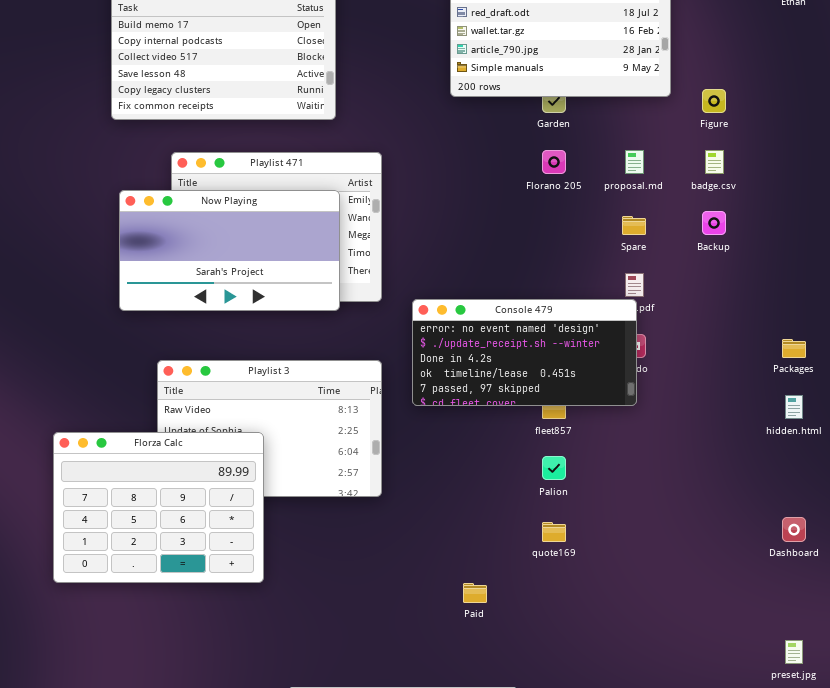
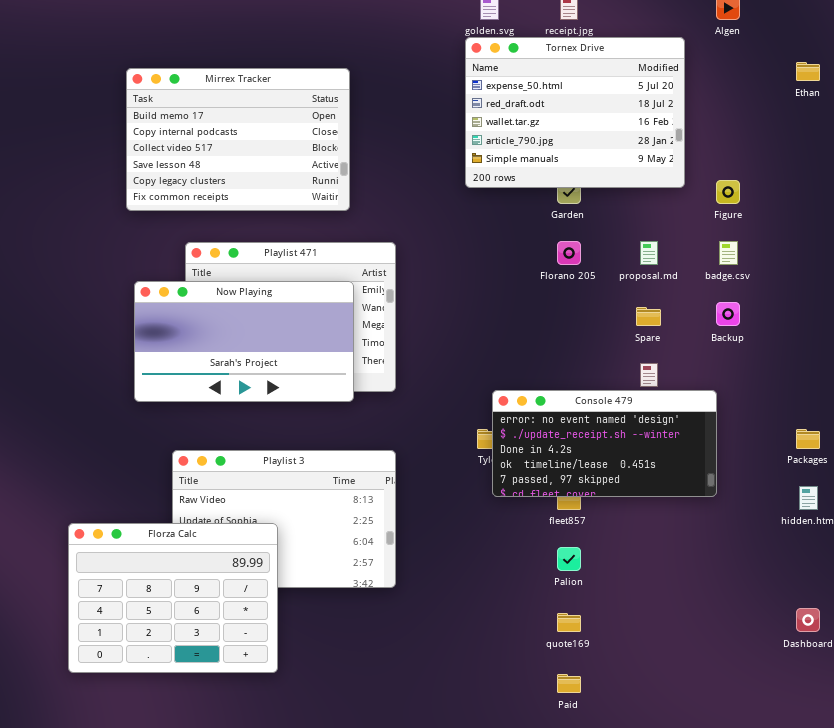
Console 479: [412,299,637,406] -> [492,390,717,497], moved
Paid: [463,583,487,603] -> [557,674,581,693], moved

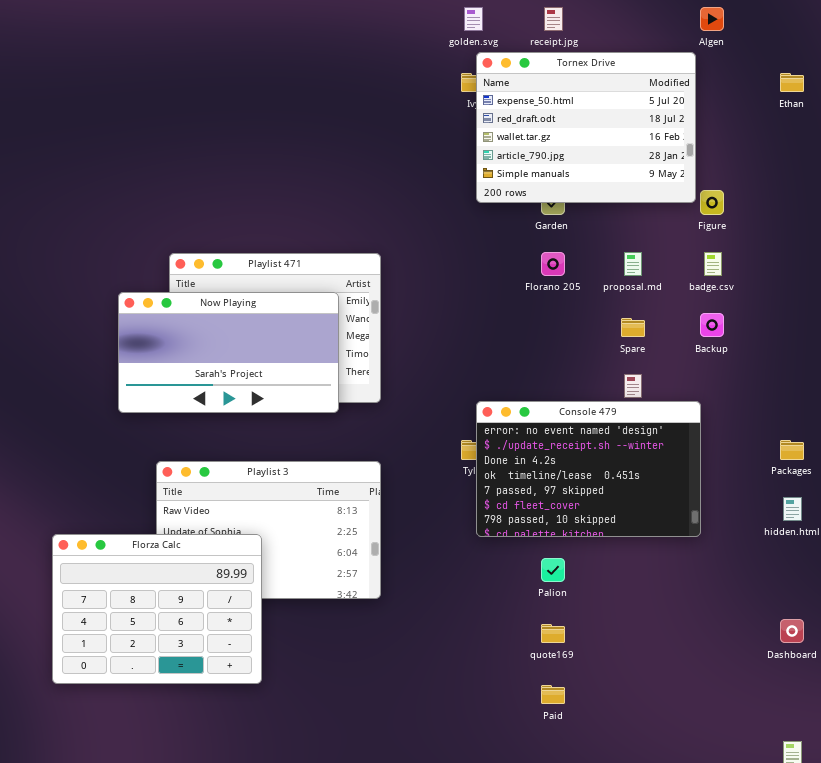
Tornex Drive: [465,37,685,188] -> [476,52,696,203], moved
Mirrex Tracker: [126,68,350,211] -> none, closed
Console 479: [492,390,717,497] -> [476,401,701,537], resized

